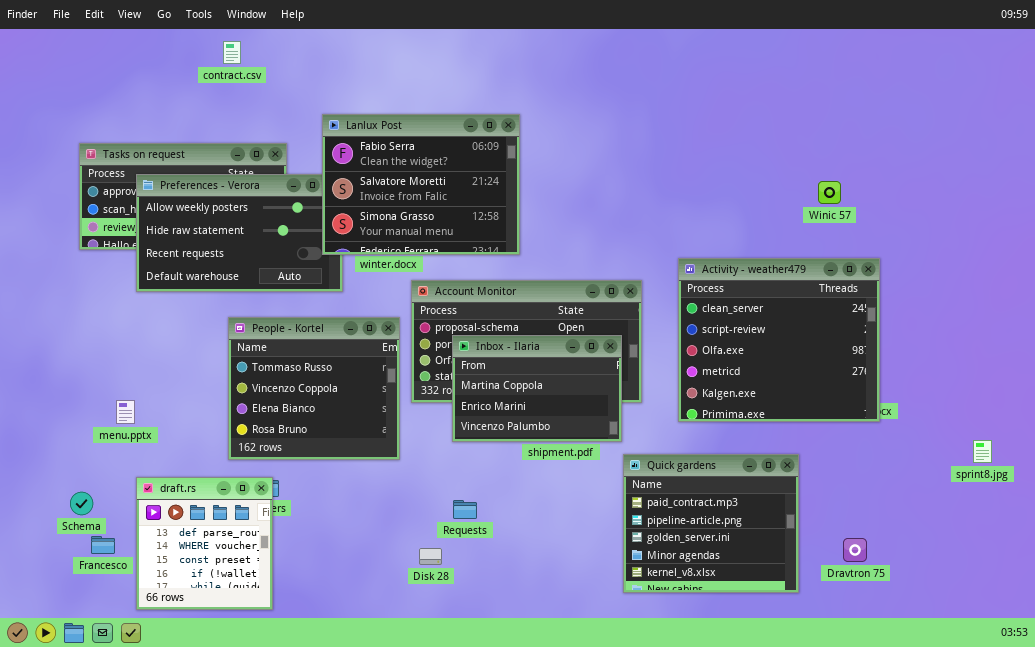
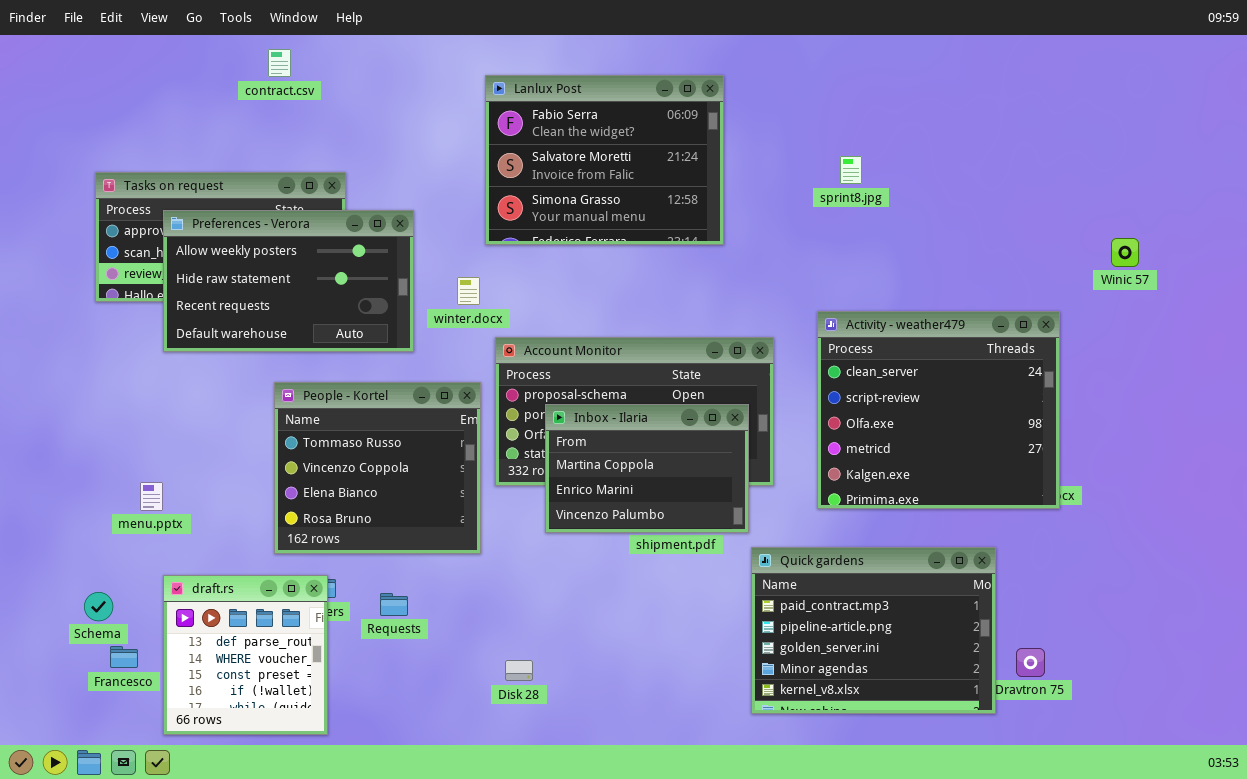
Lanlux Post: [322,114,520,255] -> [485,75,724,245], moved
Winic 57: [818,181,841,204] -> [1111,238,1139,267], moved
sprint8.jpg: [973,440,992,463] -> [840,156,862,184], moved
Quick gardens: [623,454,799,593] -> [751,547,996,714], resized
Requests: [453,500,477,519] -> [380,593,408,616], moved

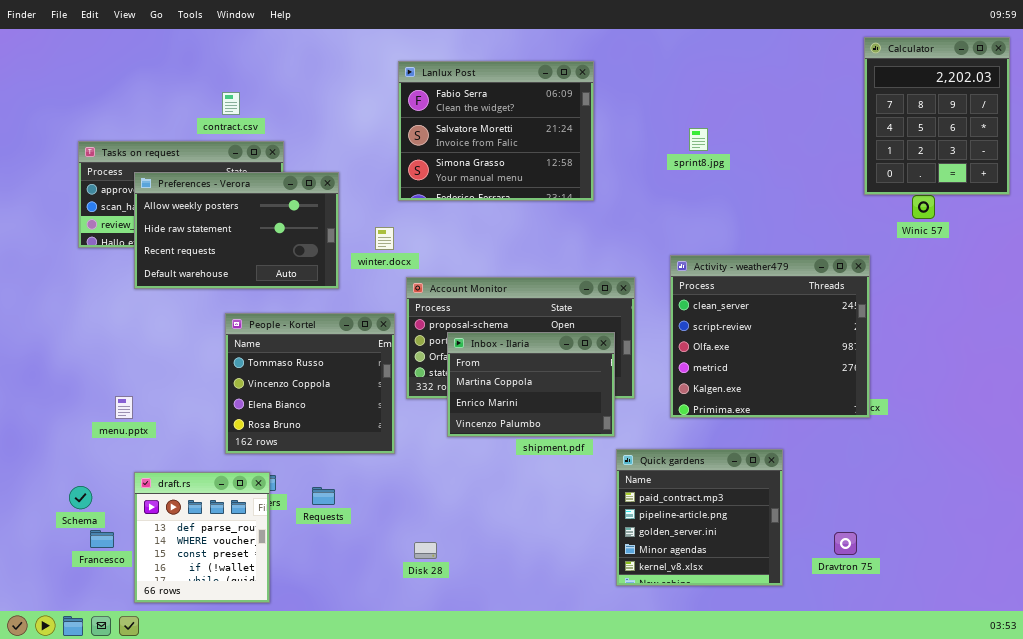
Calculator: none -> [864,37,1010,195], opened
contract.csv: [268,49,291,77] -> [222,92,240,115], moved
Quick gardens: [751,547,996,714] -> [616,449,783,586], resized

